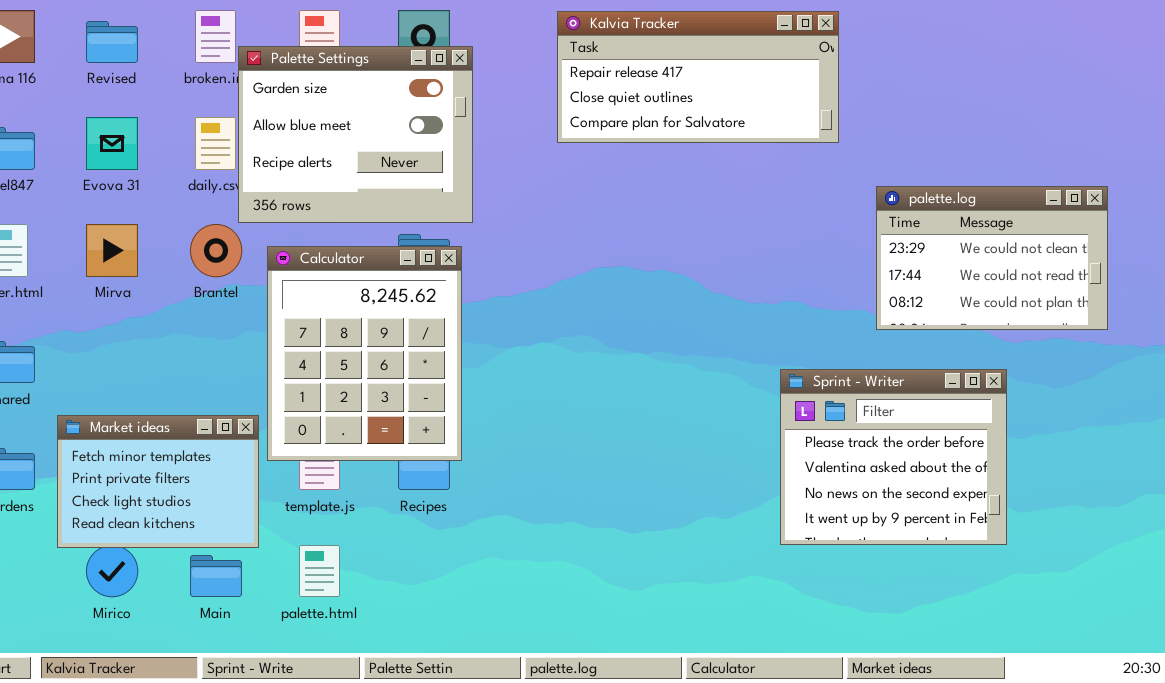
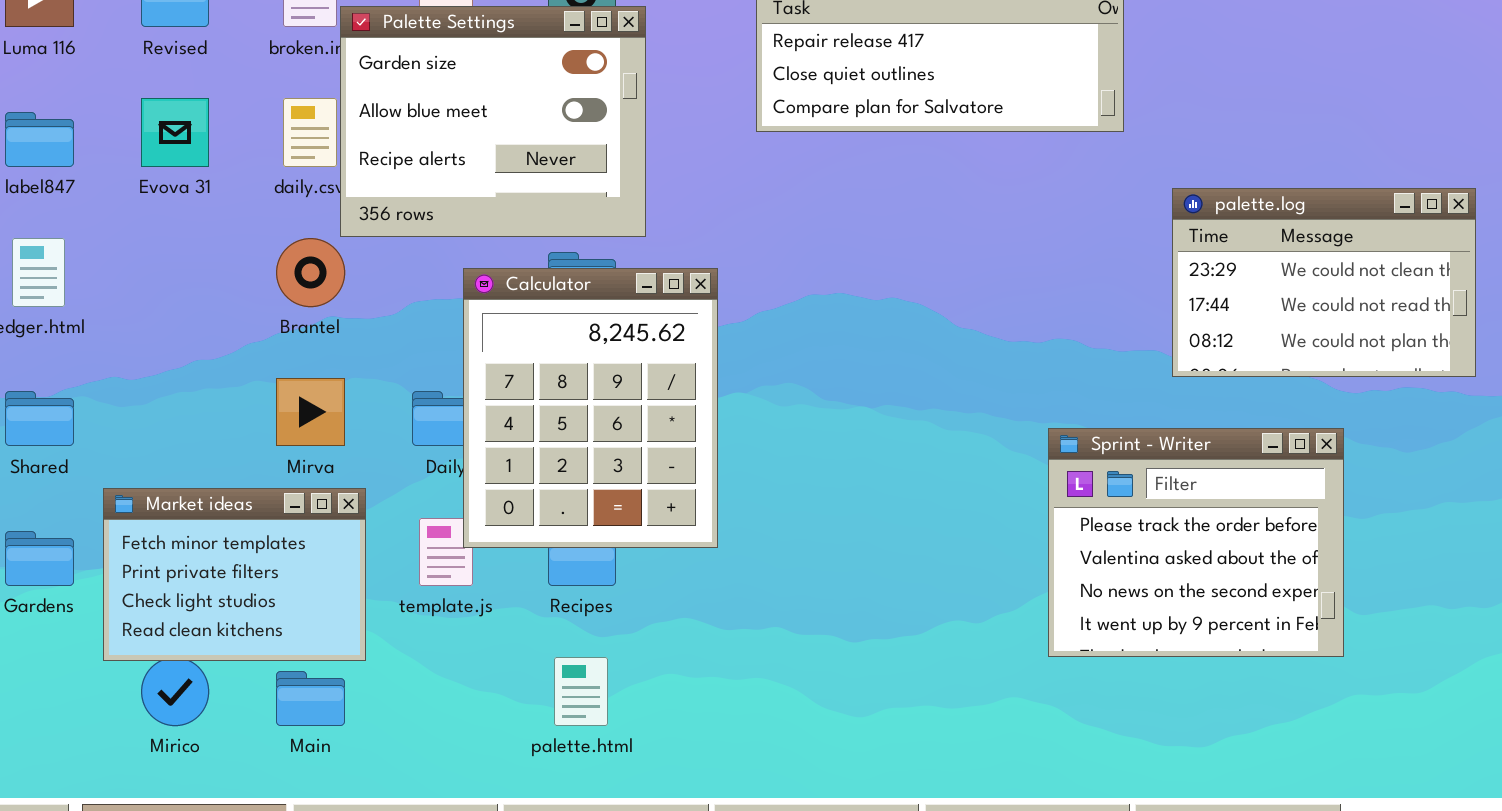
Mirva: [86,224,138,277] -> [276,378,345,446], moved
Calculator: [267,246,462,461] -> [463,268,718,548], moved
palette.html: [299,545,340,597] -> [554,657,608,726], moved

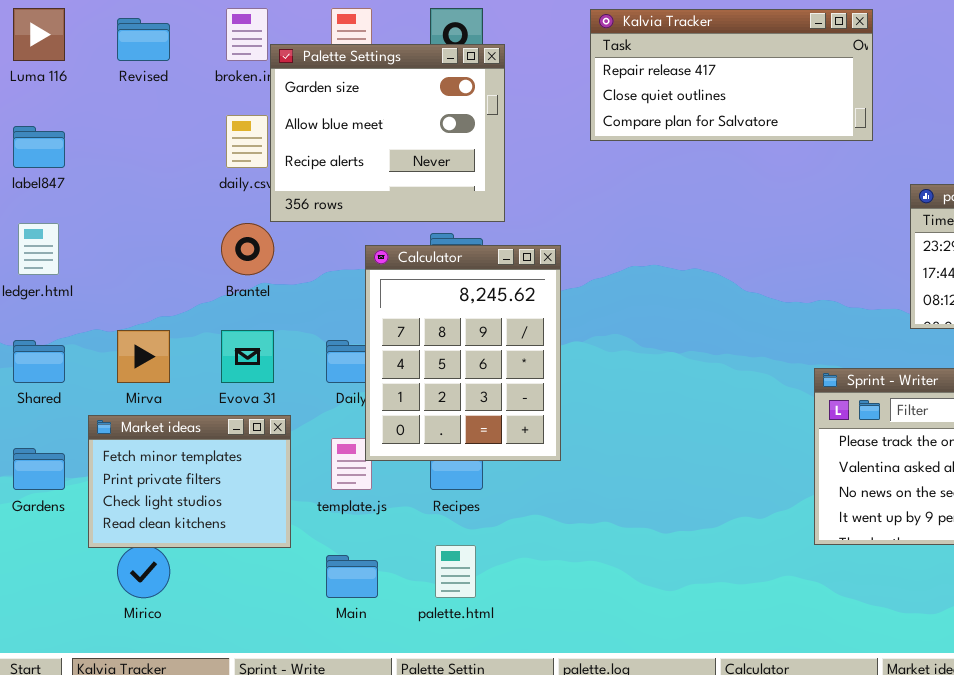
Evova 31: [141,98,209,167] -> [221,330,274,383], moved
Mirva: [276,378,345,446] -> [117,330,170,383], moved
Main: [276,671,345,726] -> [326,555,378,598], moved

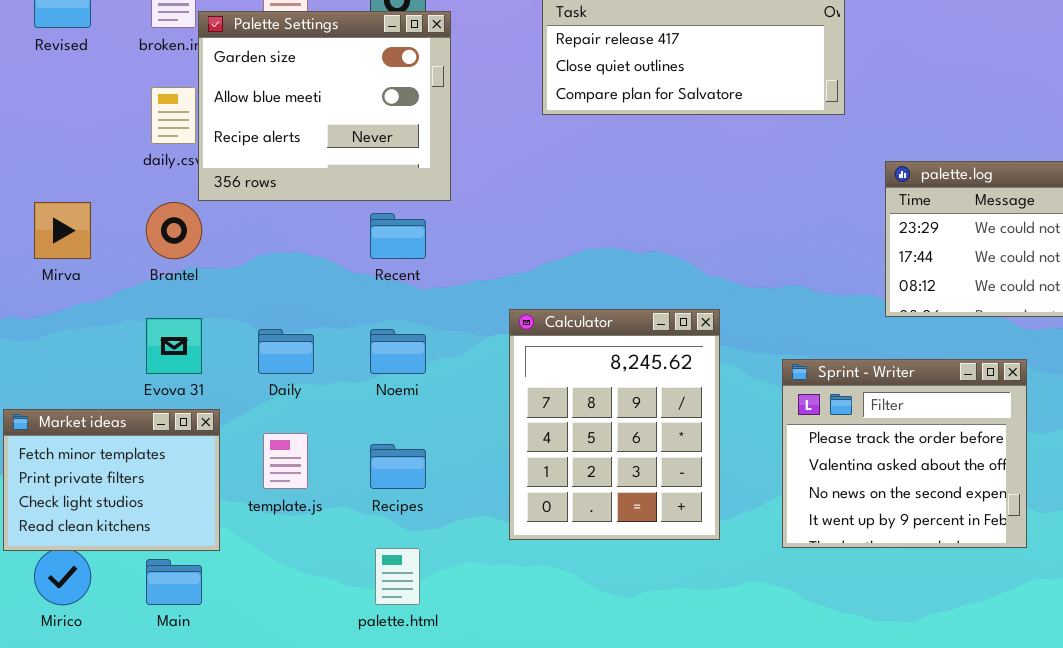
Calculator: [365,245,561,461] -> [509,309,720,540], moved
Mirva: [117,330,170,383] -> [34,202,91,259], moved
Main: [326,555,378,598] -> [146,559,202,605], moved

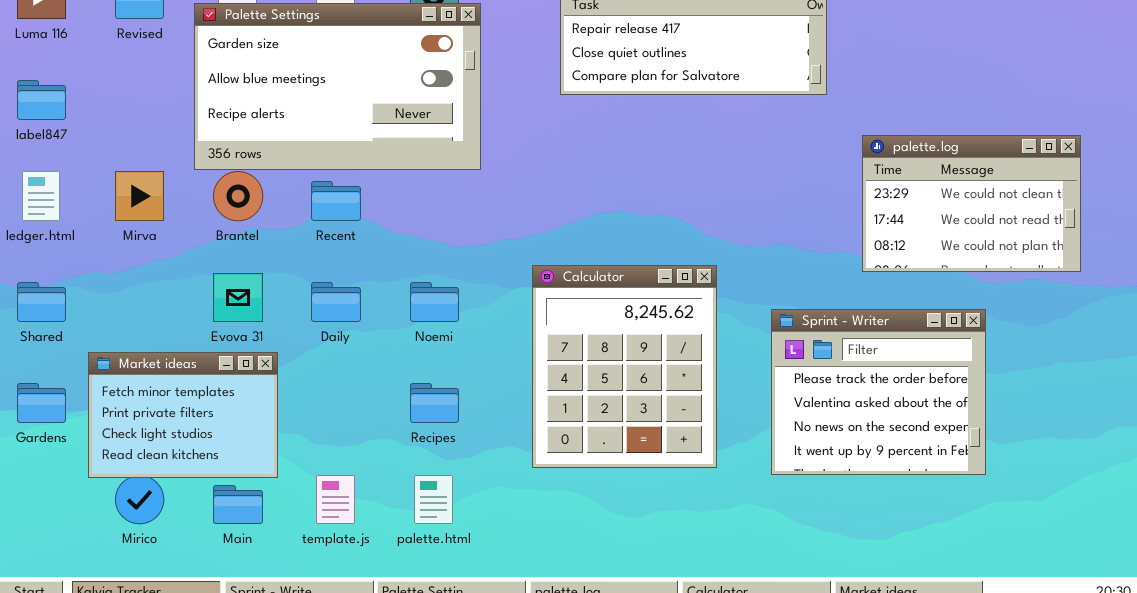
Palette Settings: [198,11,451,201] -> [194,3,481,170], resized
Recent: [370,213,426,259] -> [311,181,361,221], moved
template.js: [263,433,308,489] -> [316,475,355,524], moved

